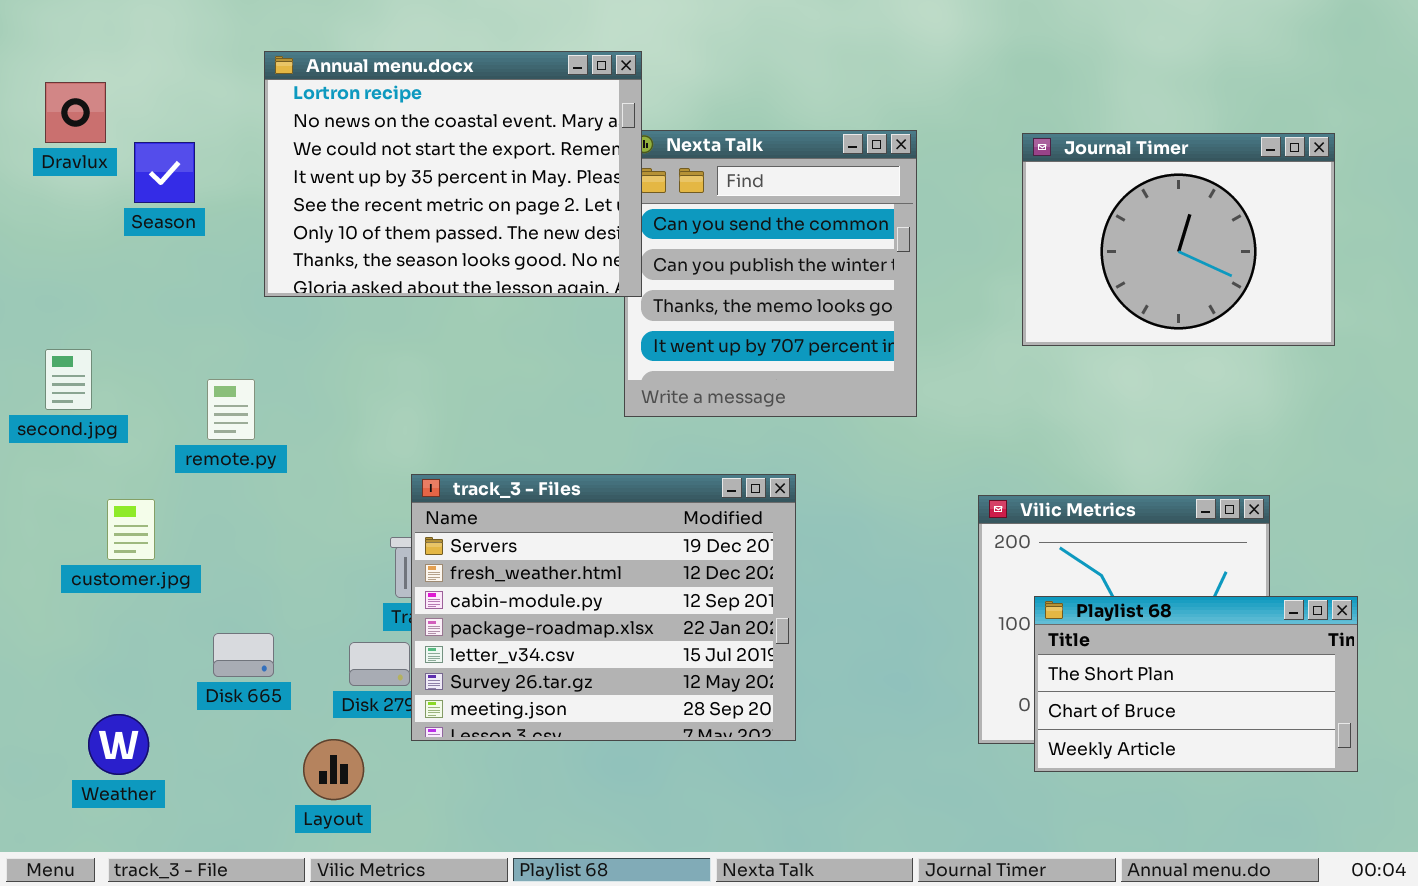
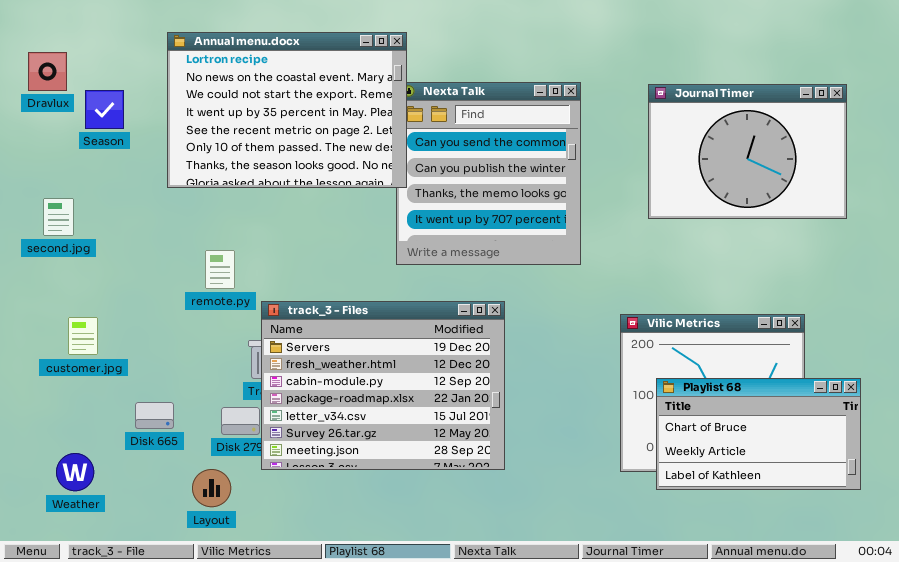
second.jpg: [45,349,92,410] -> [43,198,74,236], moved
remote.py: [207,379,255,440] -> [205,250,235,289], moved
Playlist 68: [1034,596,1358,772] -> [656,378,861,490], scrolled down 1 row

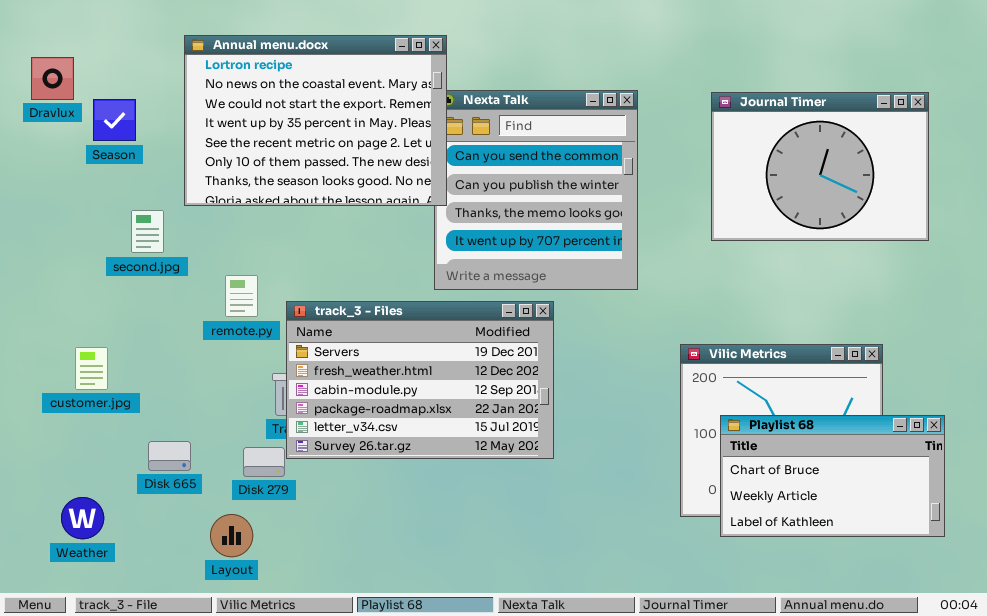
second.jpg: [43,198,74,236] -> [131,210,164,253], moved
track_3 - Files: [261,301,505,470] -> [286,301,554,459], moved, resized

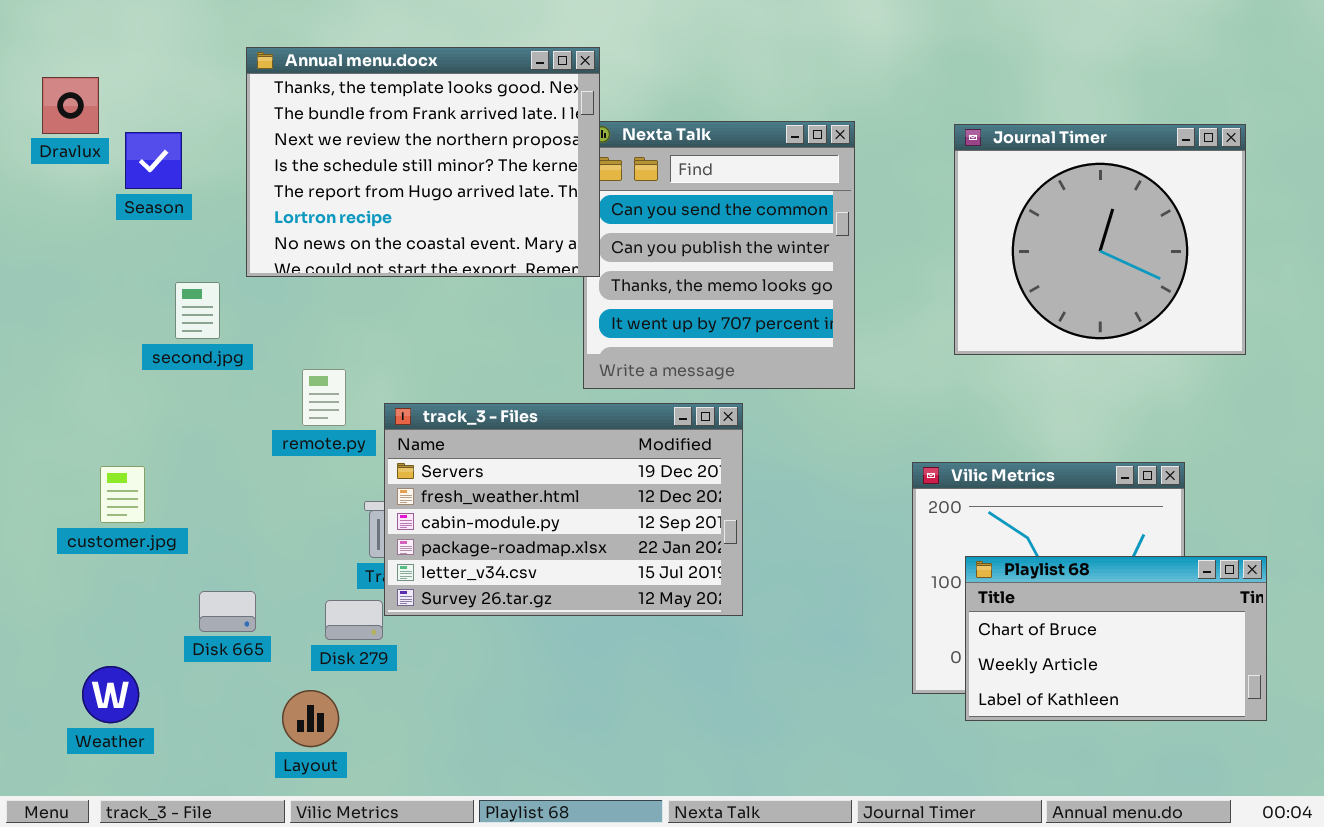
Annual menu.docx: [184,35,447,206] -> [246,47,600,277], scrolled up 5 rows
Journal Timer: [711,92,929,241] -> [954,124,1246,355], resized

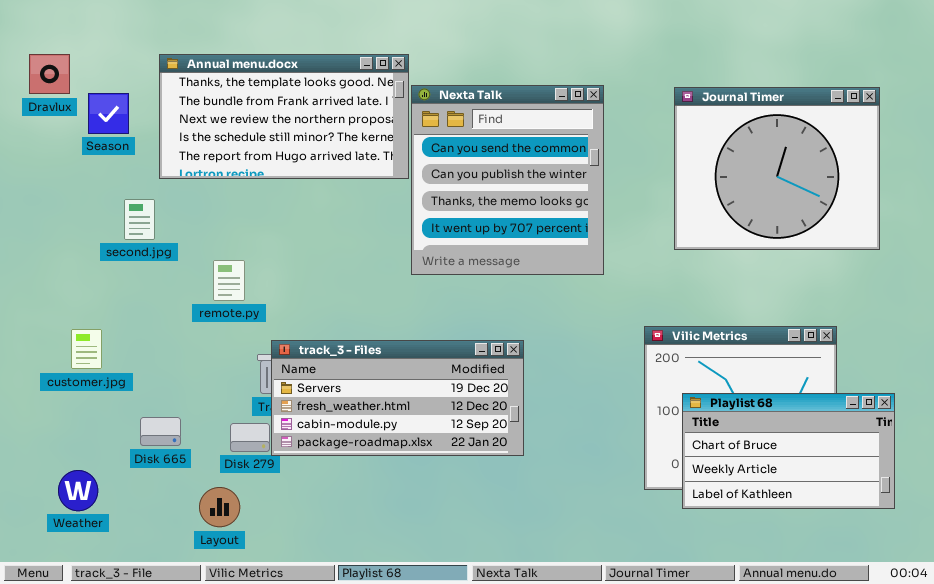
Annual menu.docx: [246,47,600,277] -> [159,54,409,179], moved, resized
track_3 - Files: [384,403,743,616] -> [271,340,524,456], moved, resized

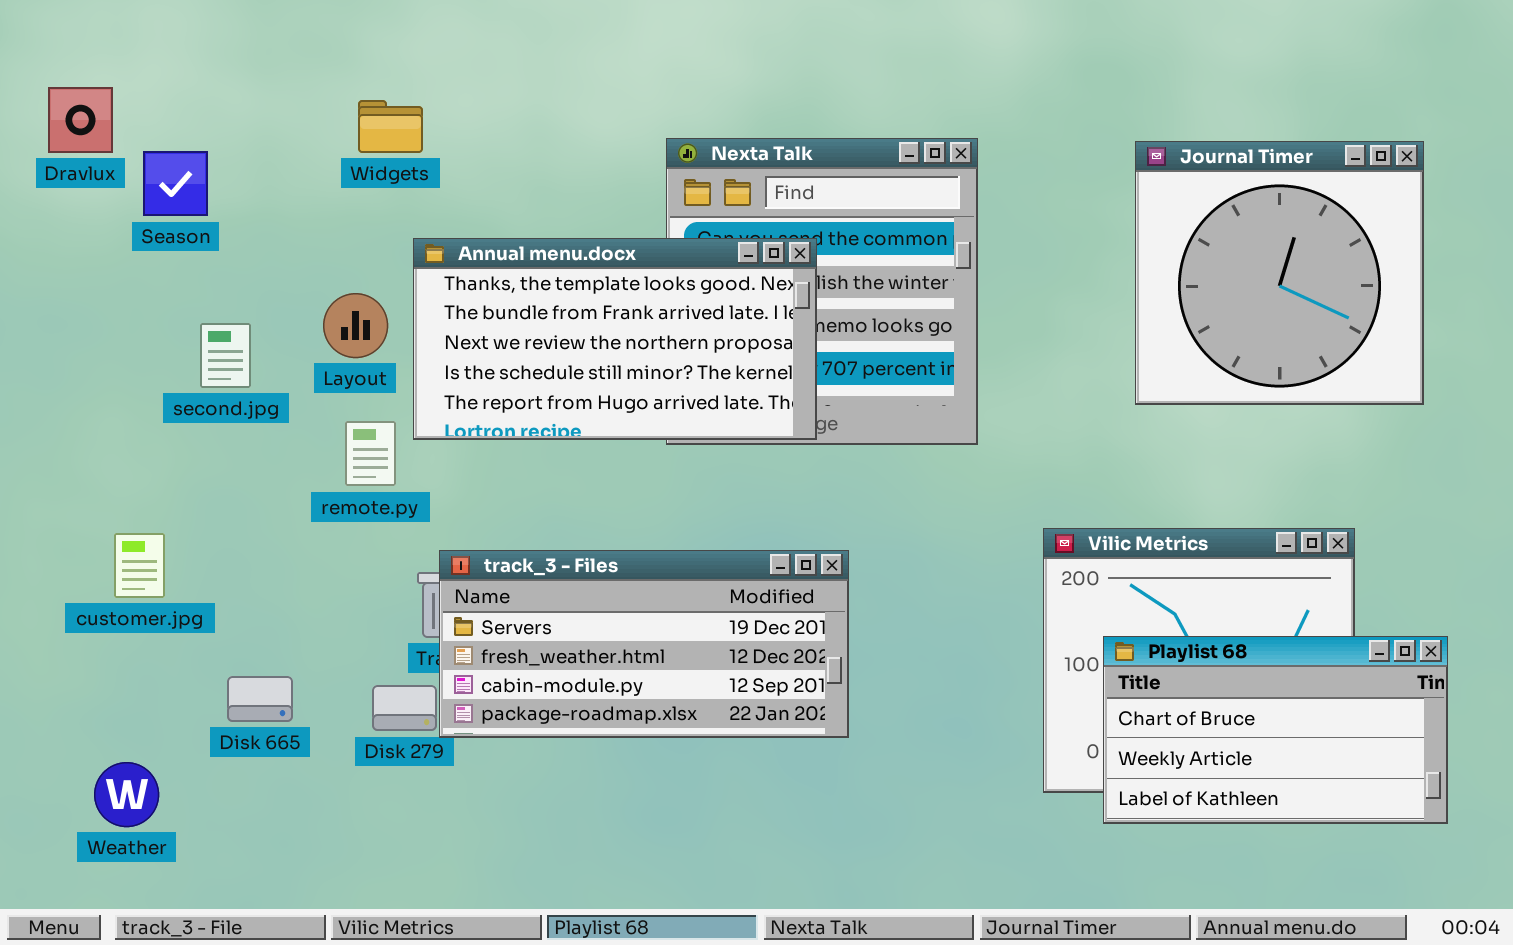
Annual menu.docx: [159,54,409,179] -> [413,238,817,440], moved
Journal Timer: [674,87,880,250] -> [1135,141,1424,405], resized
Layout: [199,487,240,527] -> [323,293,388,358], moved

